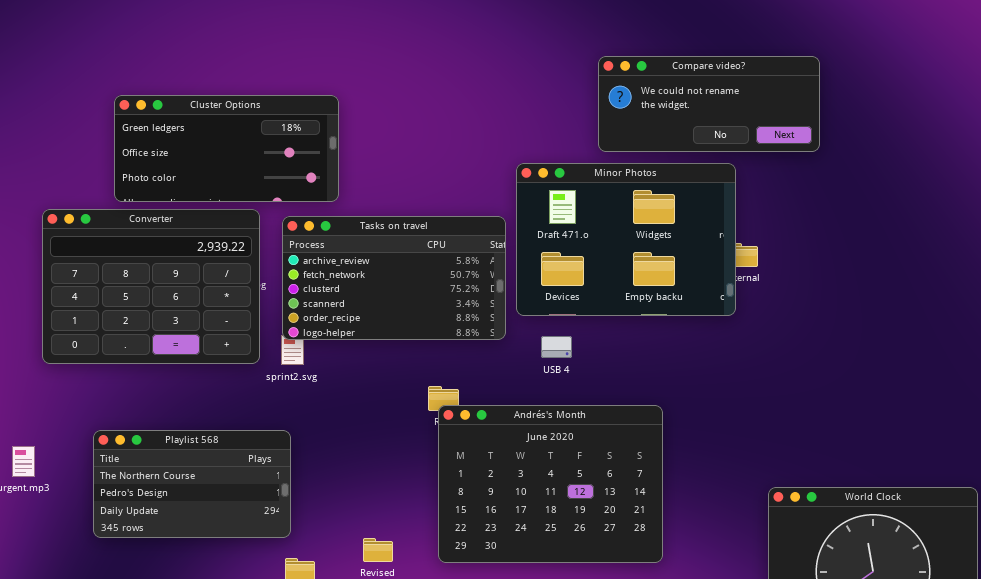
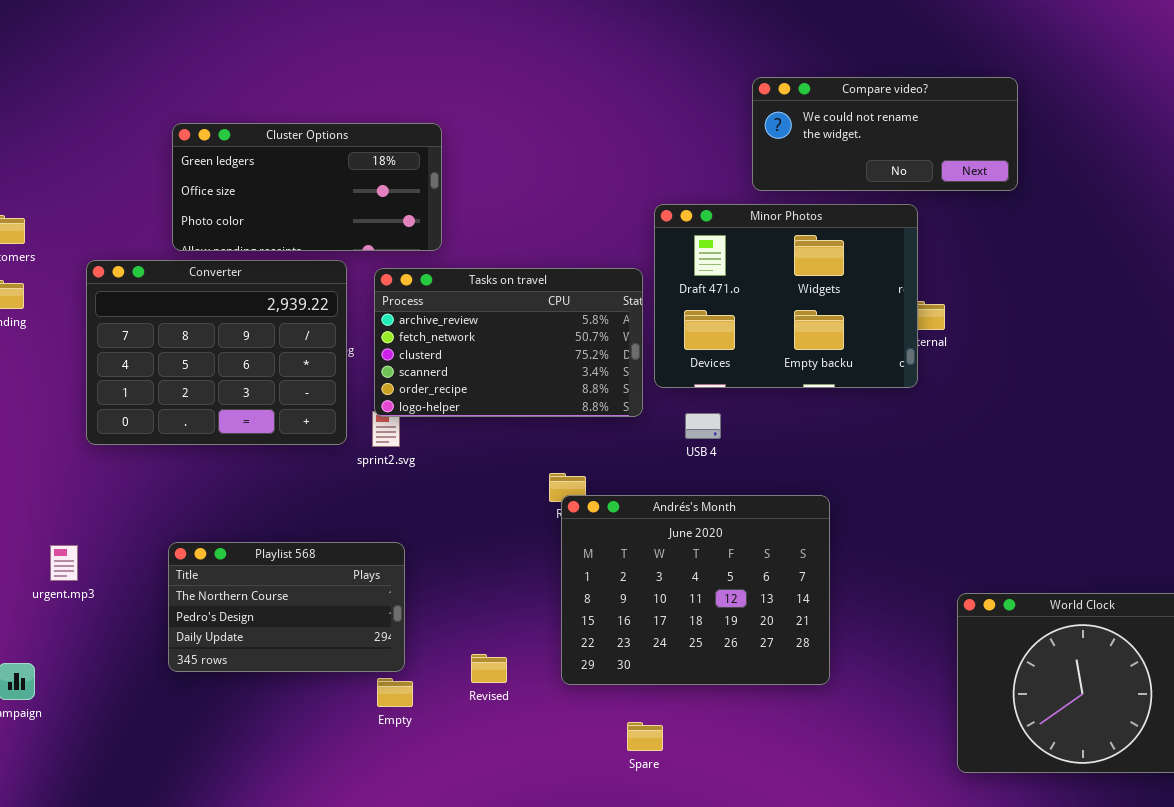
Playlist 568: [93,430,291,538] -> [168,542,405,672], moved

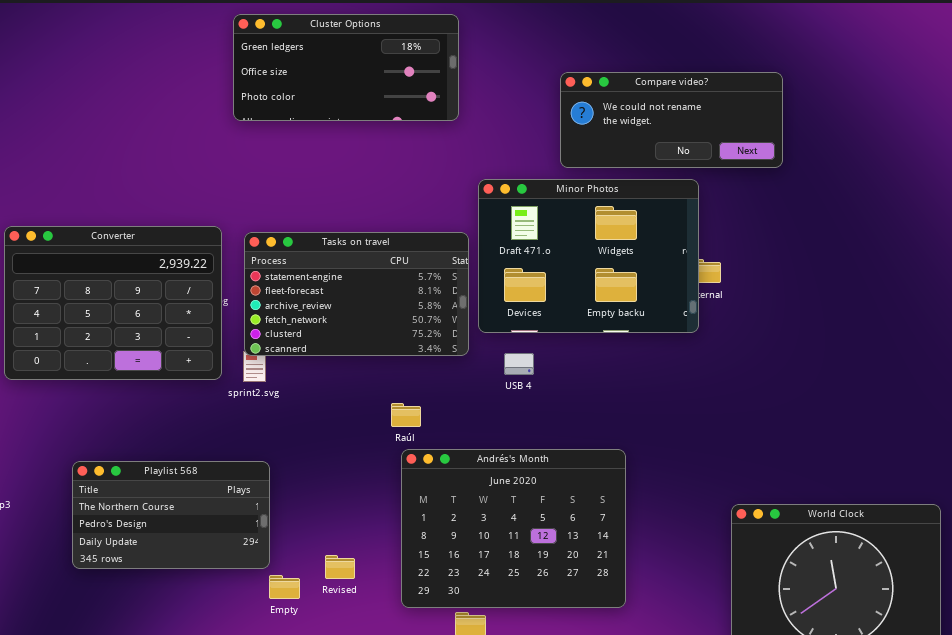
Cluster Options: [172,123,442,251] -> [233,14,459,121], moved
Tasks on travel: [374,268,643,417] -> [244,232,469,356], scrolled up 2 rows
Andrés's Month: [561,495,830,685] -> [401,449,626,608], moved
Empty: [377,678,413,707] -> [269,575,300,599], moved

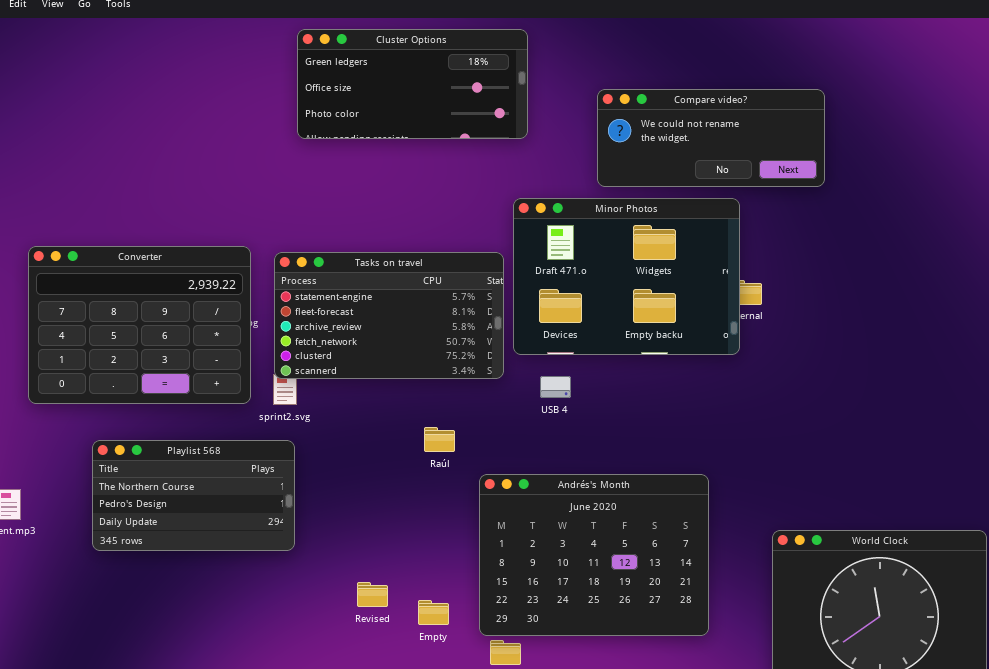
Cluster Options: [233,14,459,121] -> [297,29,528,139], moved
Andrés's Month: [401,449,626,608] -> [479,474,709,636], moved
Playlist 568: [72,461,270,569] -> [92,440,295,551], moved
Empty: [269,575,300,599] -> [418,600,449,625], moved

